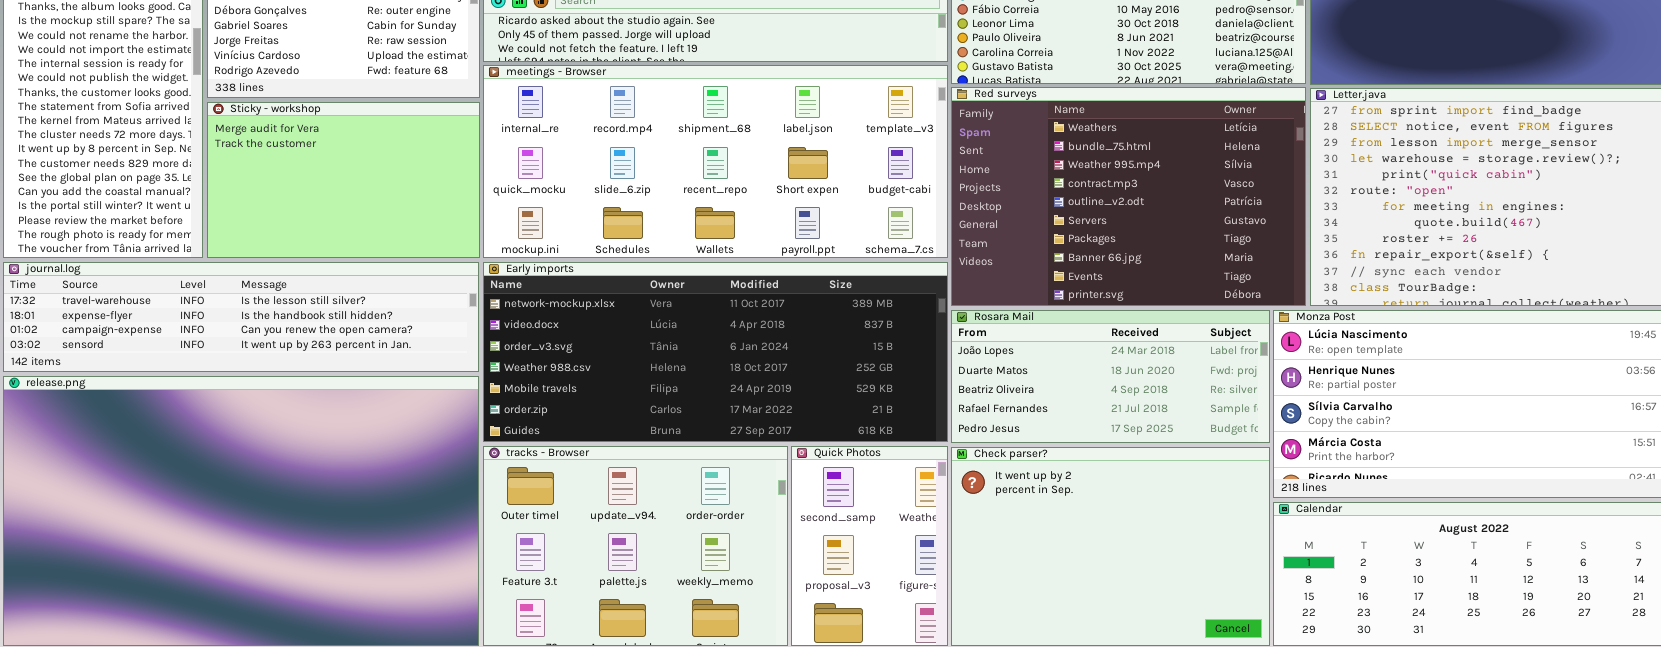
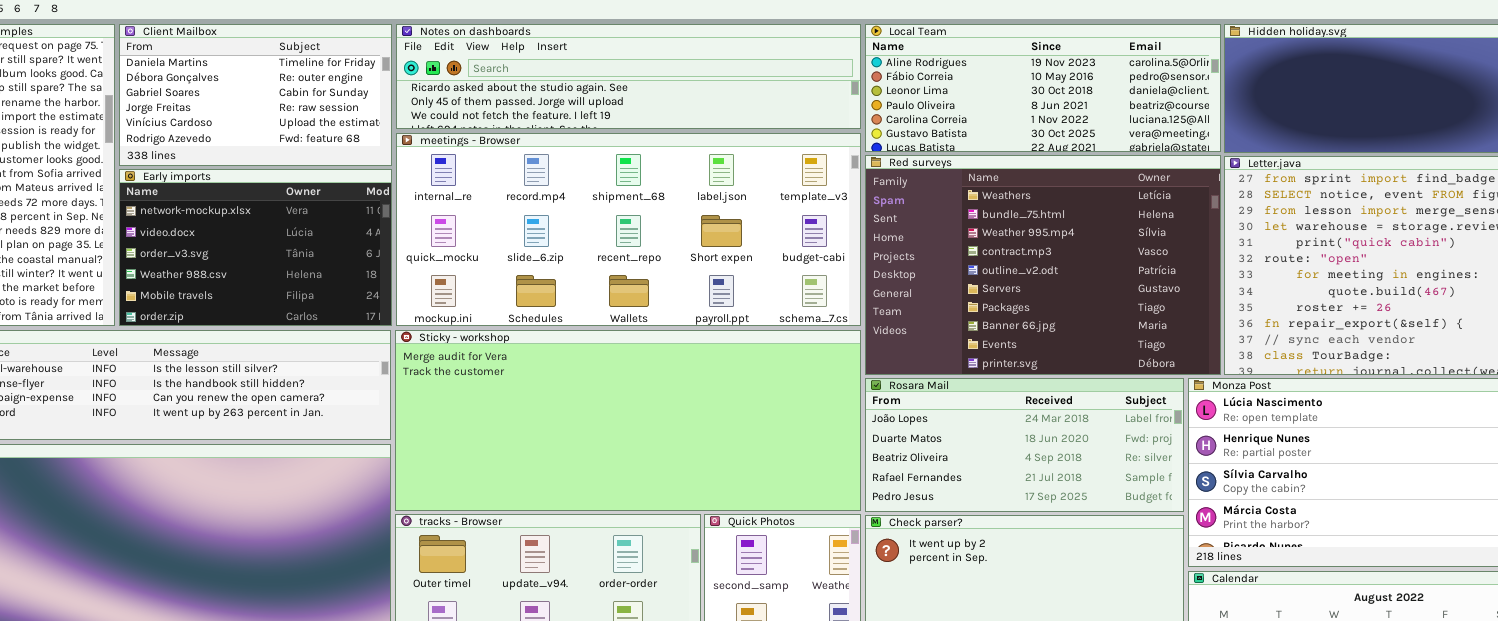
Sticky - workshop: [207,102,480,258] -> [395,330,861,511], moved, resized
Early imports: [483,262,948,442] -> [119,169,392,326], moved, resized

